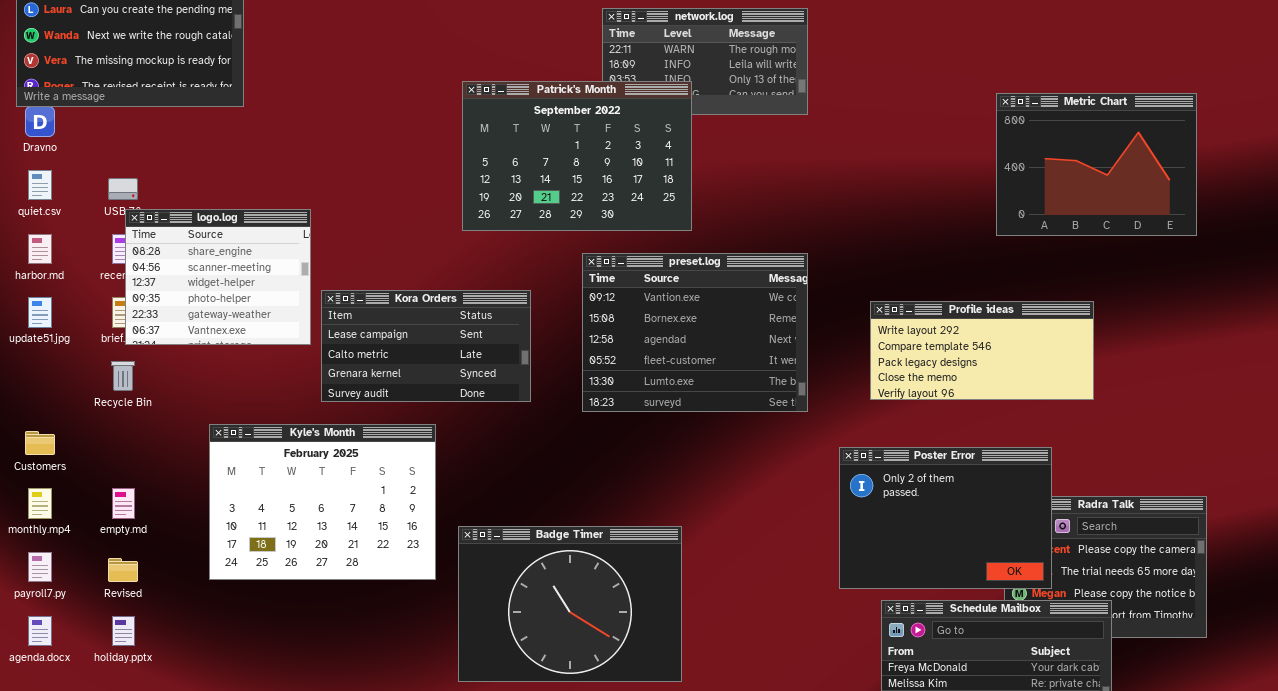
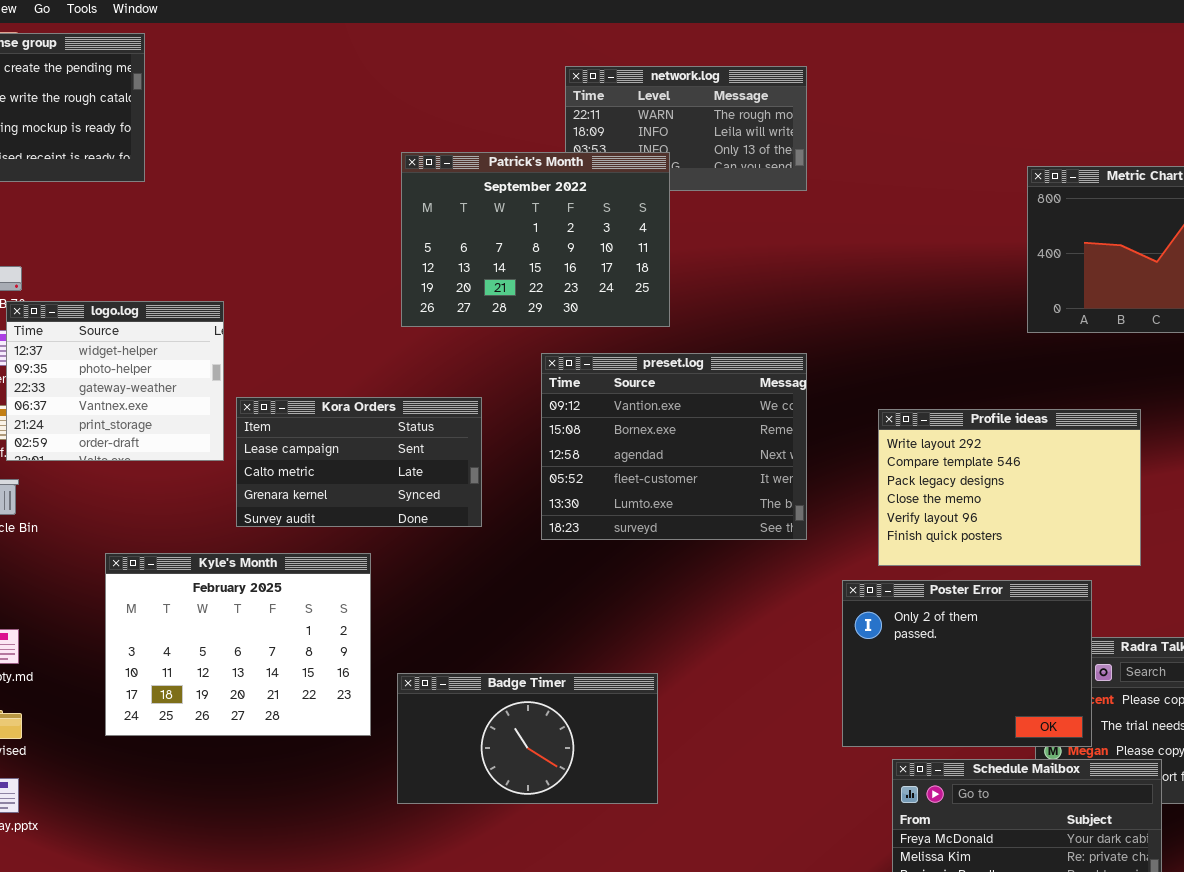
logo.log: [125,209,311,345] -> [6,301,224,461], scrolled down 2 rows
Profile ideas: [870,301,1094,400] -> [878,409,1141,566], resized
Badge Timer: [458,526,682,682] -> [397,673,658,804], resized

